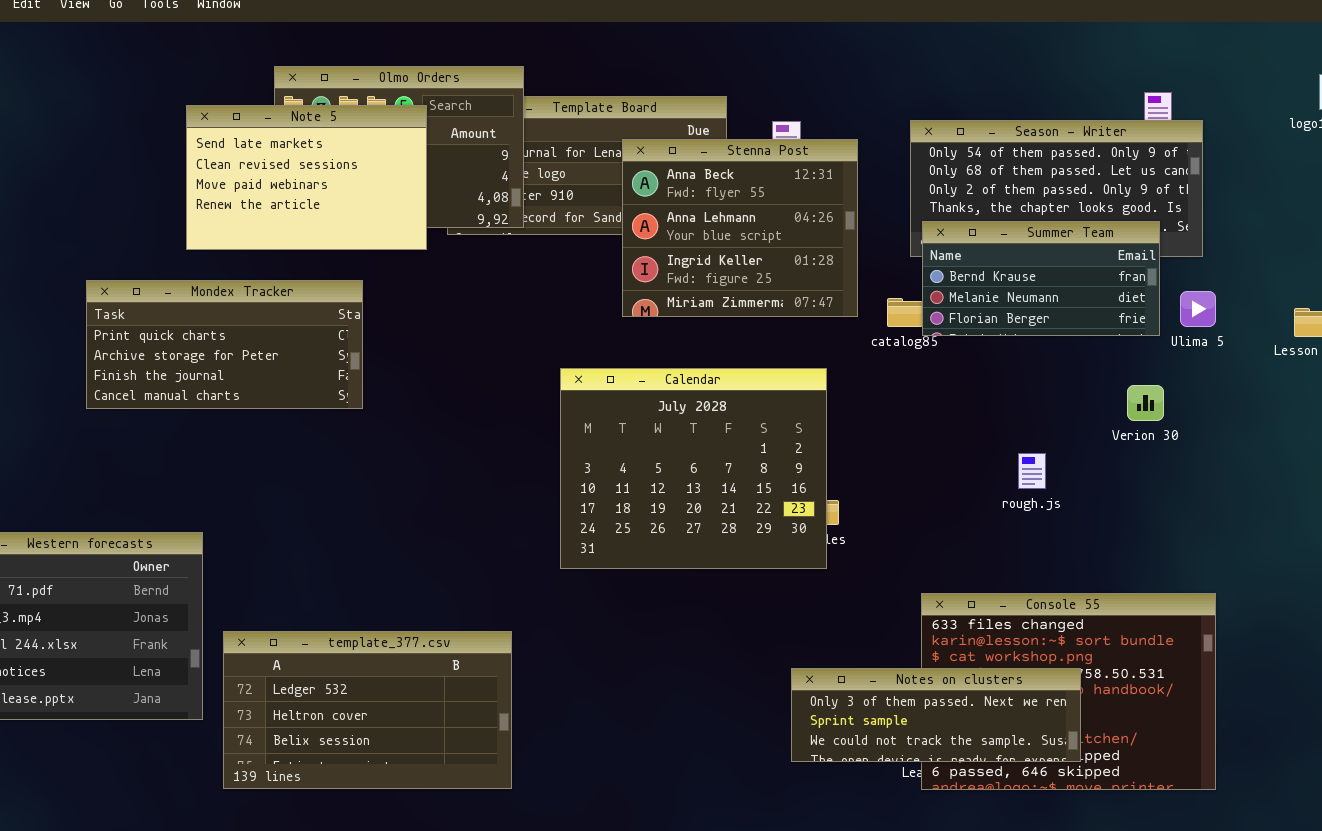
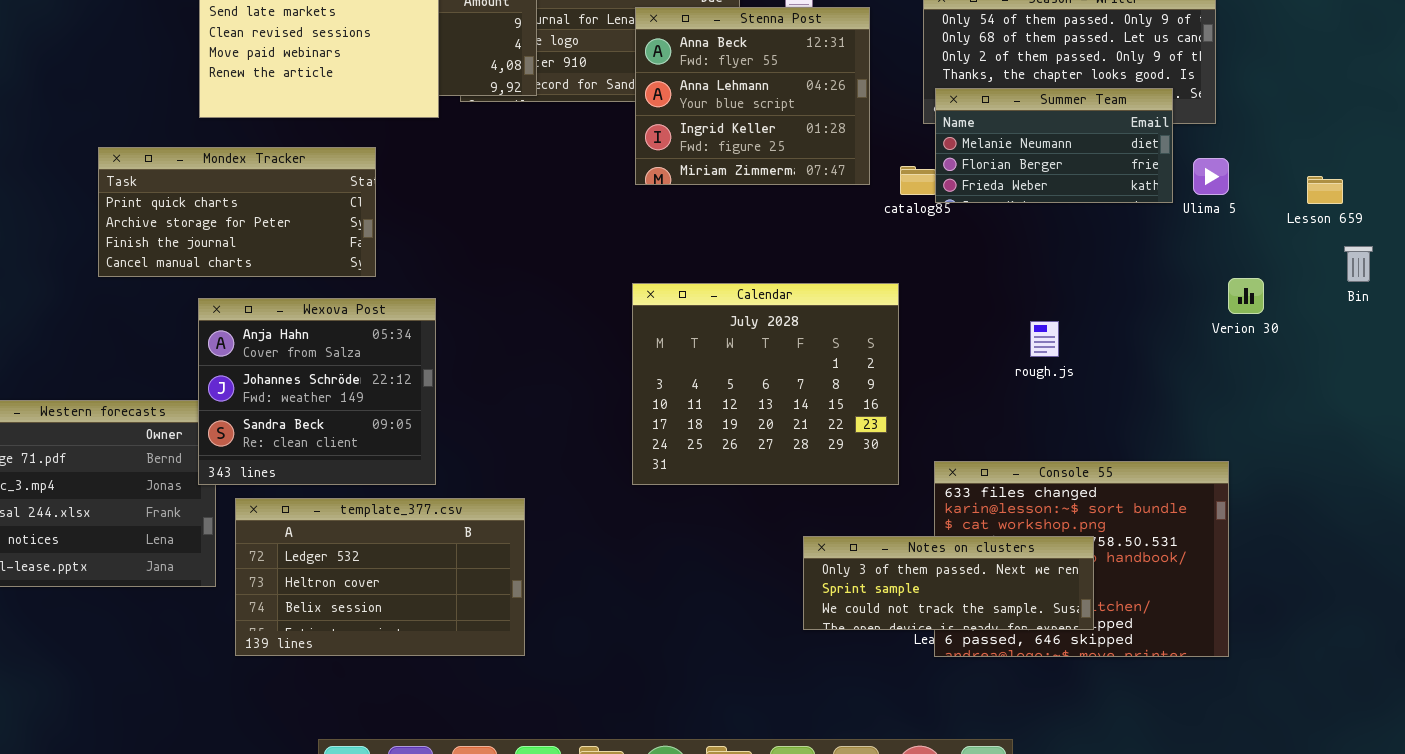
Summer Team: [922,221,1160,336] -> [935,88,1173,203], scrolled down 1 row
Calendar: [560,368,827,569] -> [632,283,899,485], moved
Verion 30: [1127,385,1164,421] -> [1228,278,1264,314], moved
Wexova Post: none -> [198,298,436,485], opened

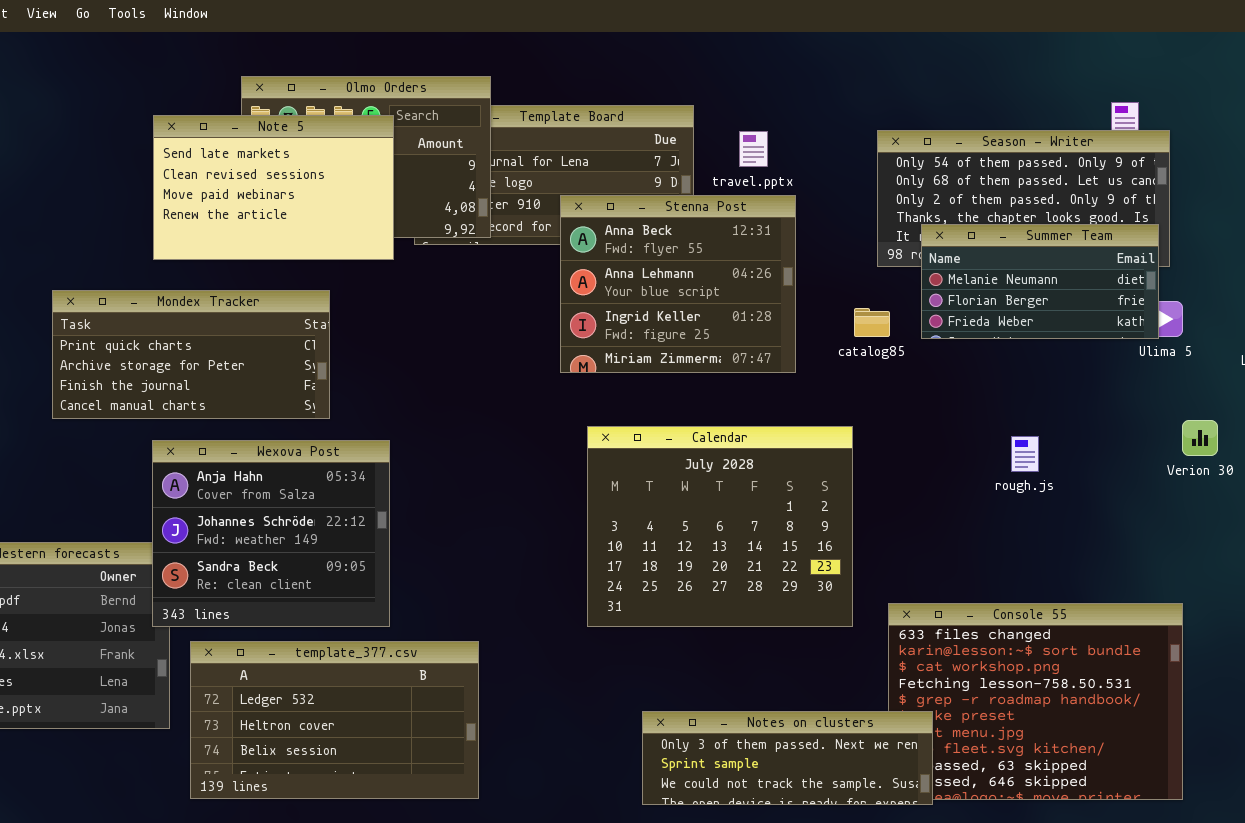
Stenna Post: [635,7,870,185] -> [560,195,796,373], moved
Summer Team: [935,88,1173,203] -> [921,224,1159,339], moved
rough.js: [1030,321,1059,357] -> [1011,436,1039,472], moved
Notes on clusters: [803,536,1094,630] -> [642,711,933,805], moved

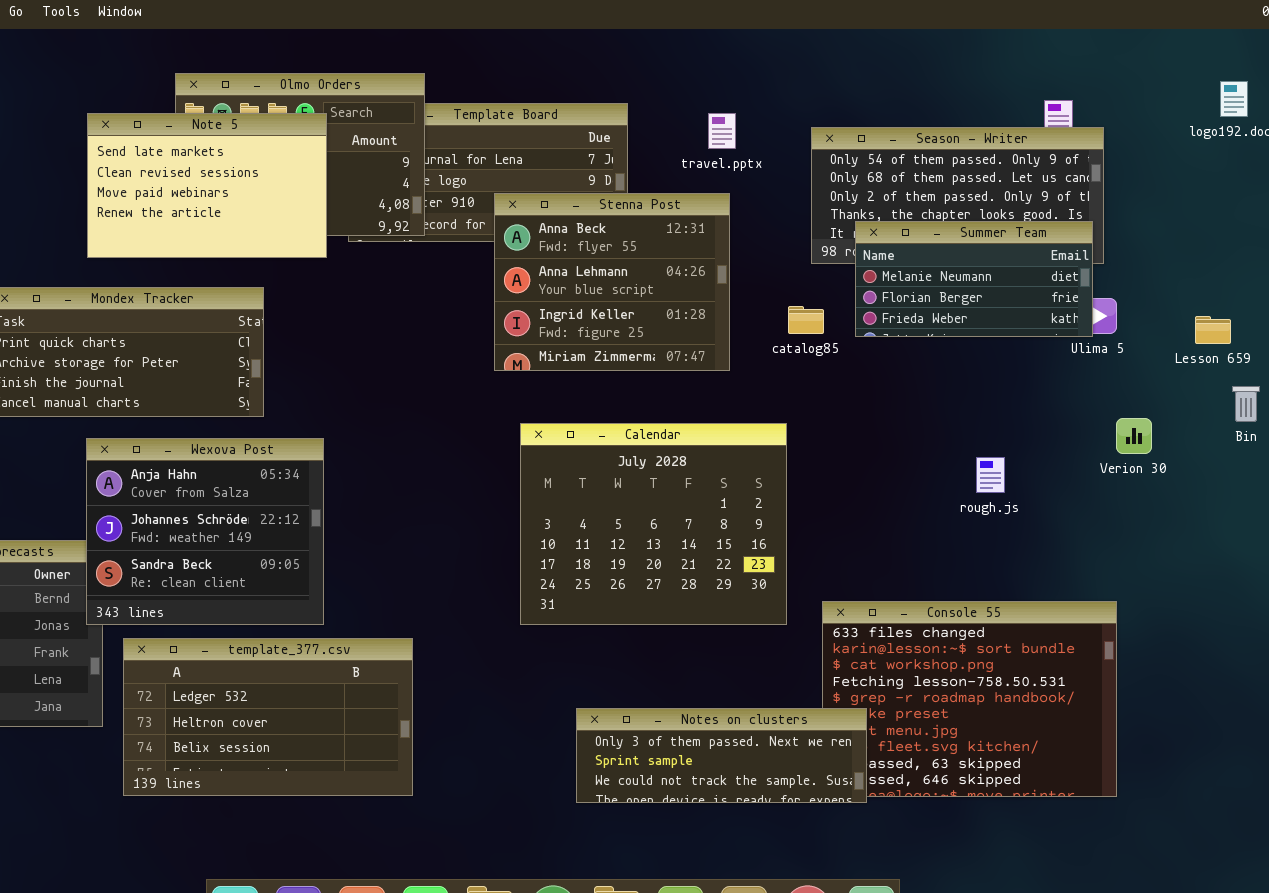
travel.pptx: [739,131,768,167] -> [708,113,736,149], moved
rough.js: [1011,436,1039,472] -> [976,457,1005,493], moved

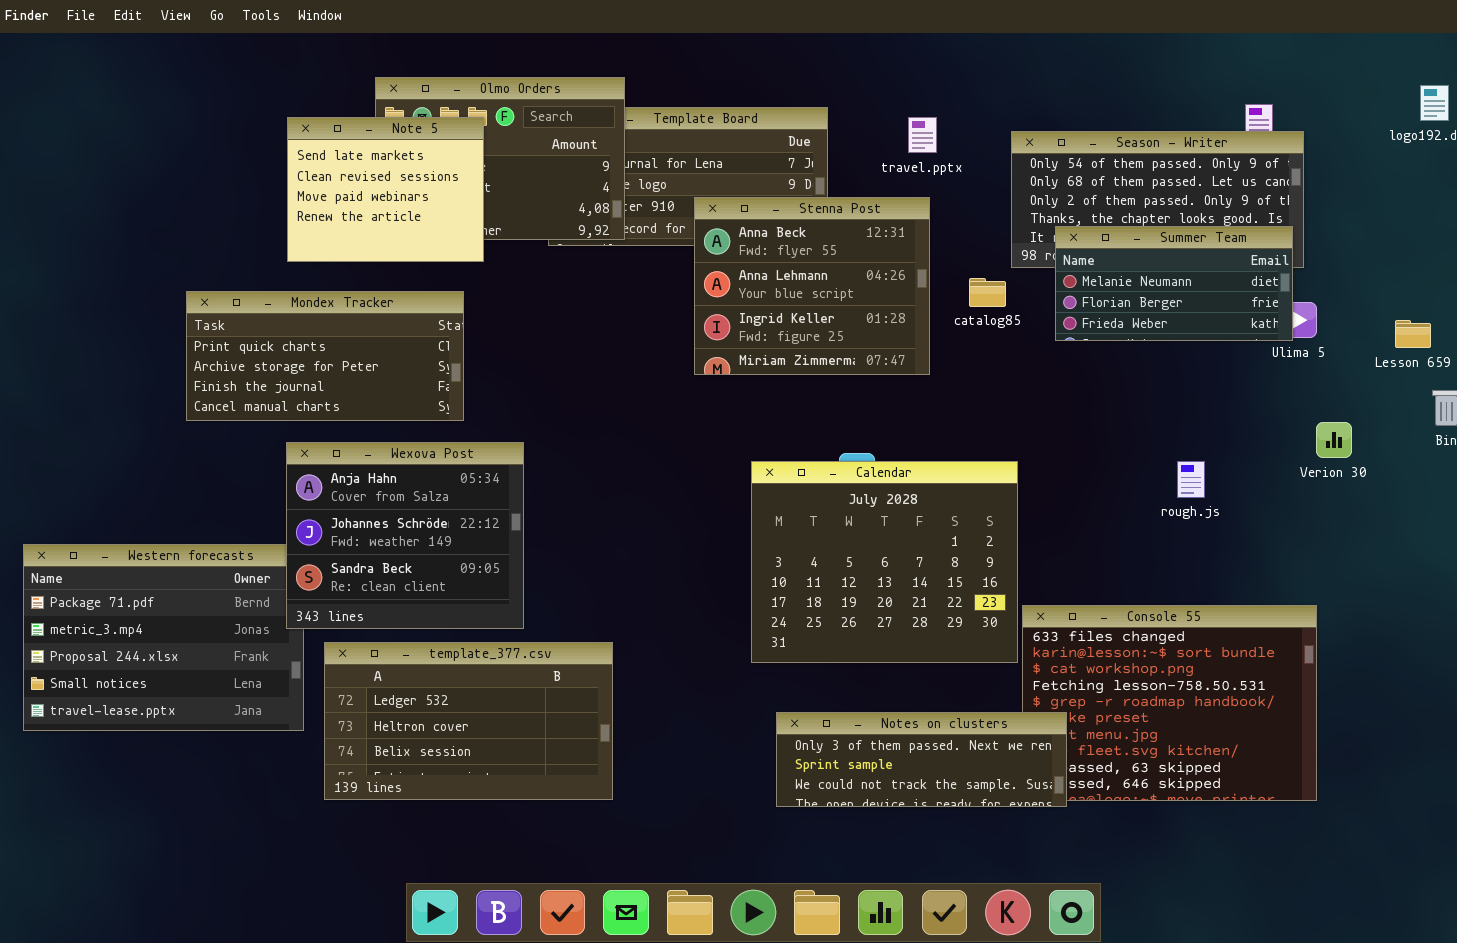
Note 5: [87,113,327,258] -> [287,117,484,262], resized
catalog85: [788,306,824,334] -> [969,278,1006,307], moved
Calendar: [520,423,787,625] -> [751,461,1018,663], moved

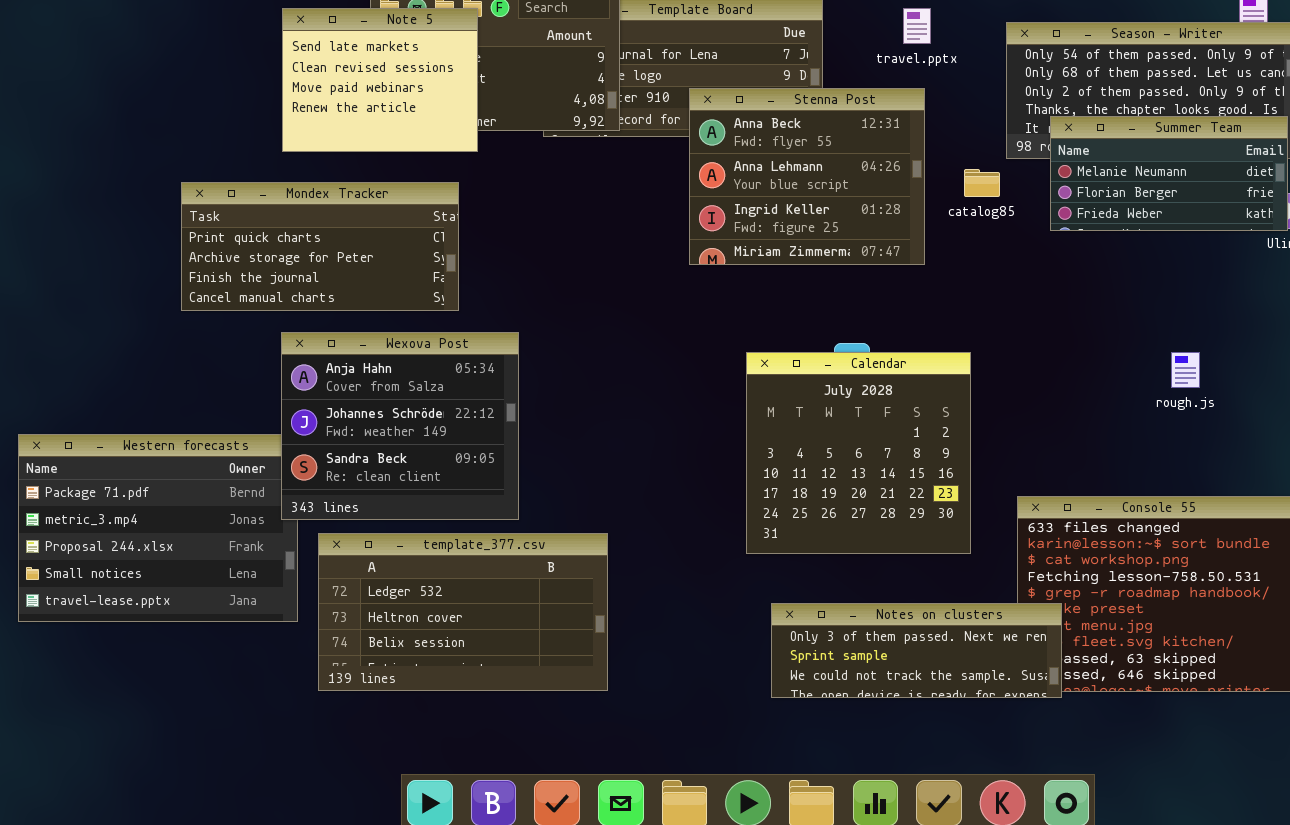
Calendar: [751,461,1018,663] -> [746,352,971,554], resized

